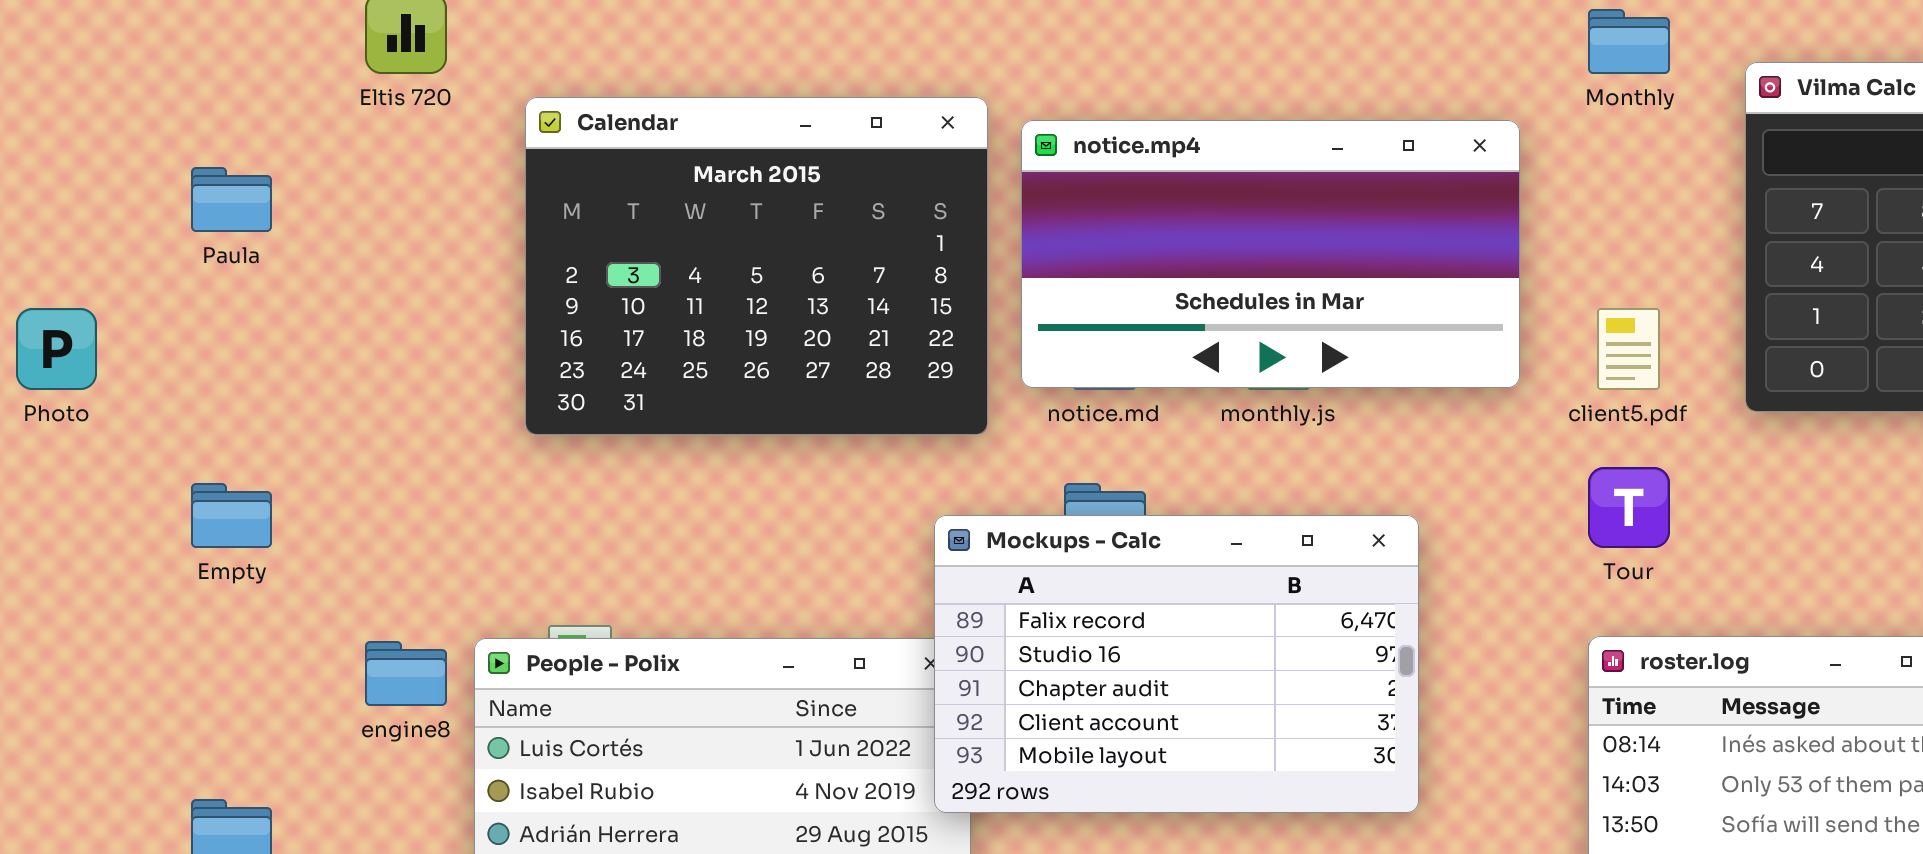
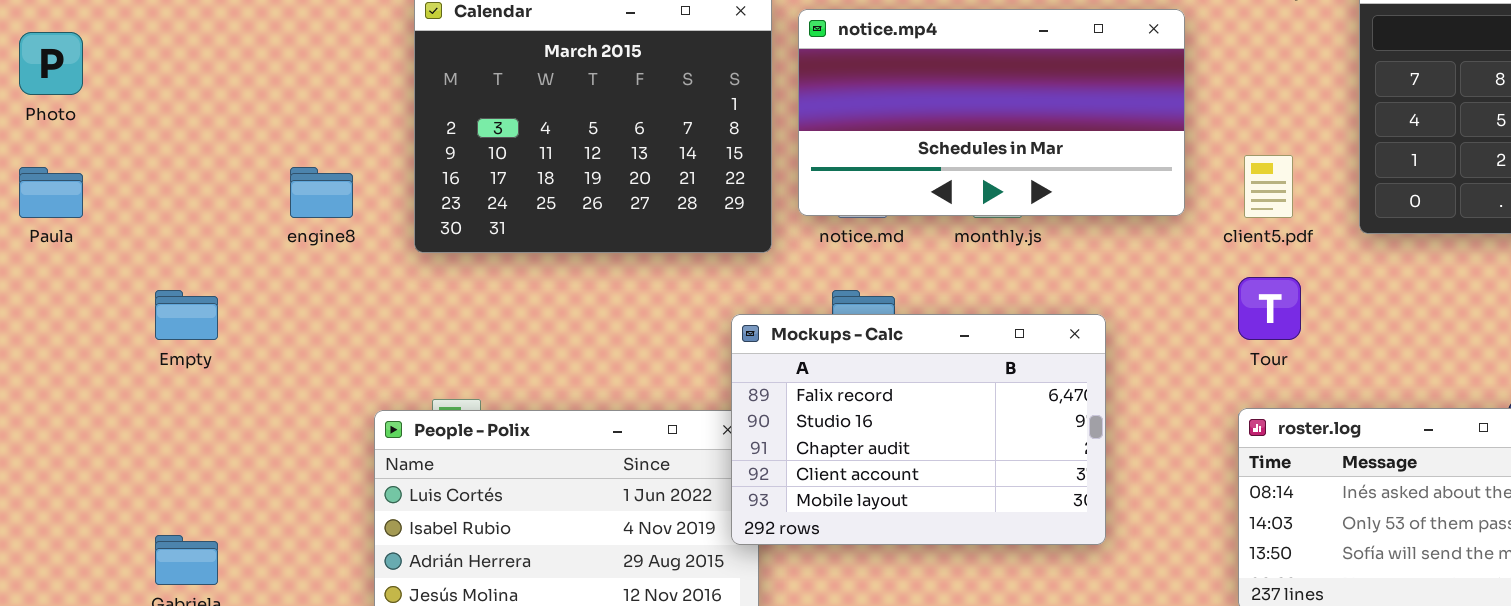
Paula: [191,167,272,232] -> [19,167,83,218], moved
Photo: [16,308,97,390] -> [19,32,83,95], moved
engine8: [365,641,447,706] -> [290,167,353,218], moved

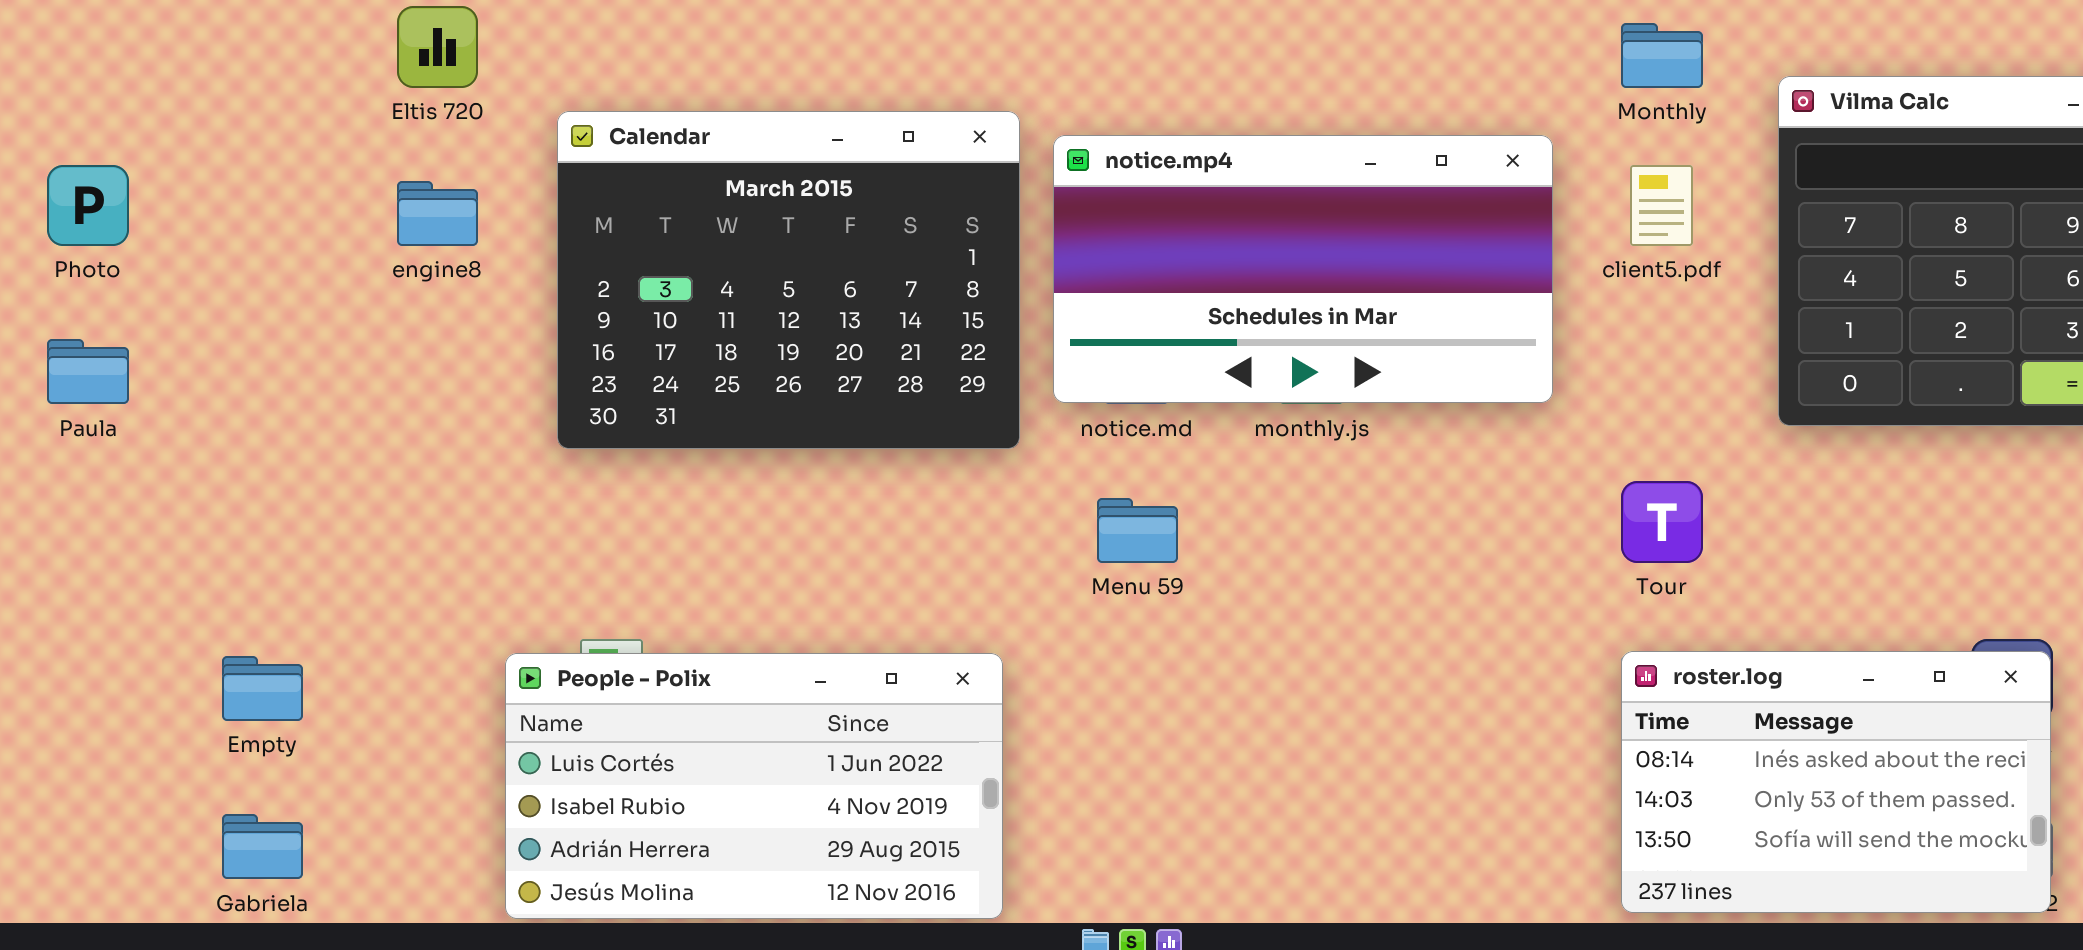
client5.pdf: [1244,155,1293,218] -> [1630,165,1693,246], moved
engine8: [290,167,353,218] -> [397,181,478,246], moved
Empty: [155,290,218,340] -> [222,656,303,721], moved
Mockups - Calc: [731,314,1106,545] -> none, closed

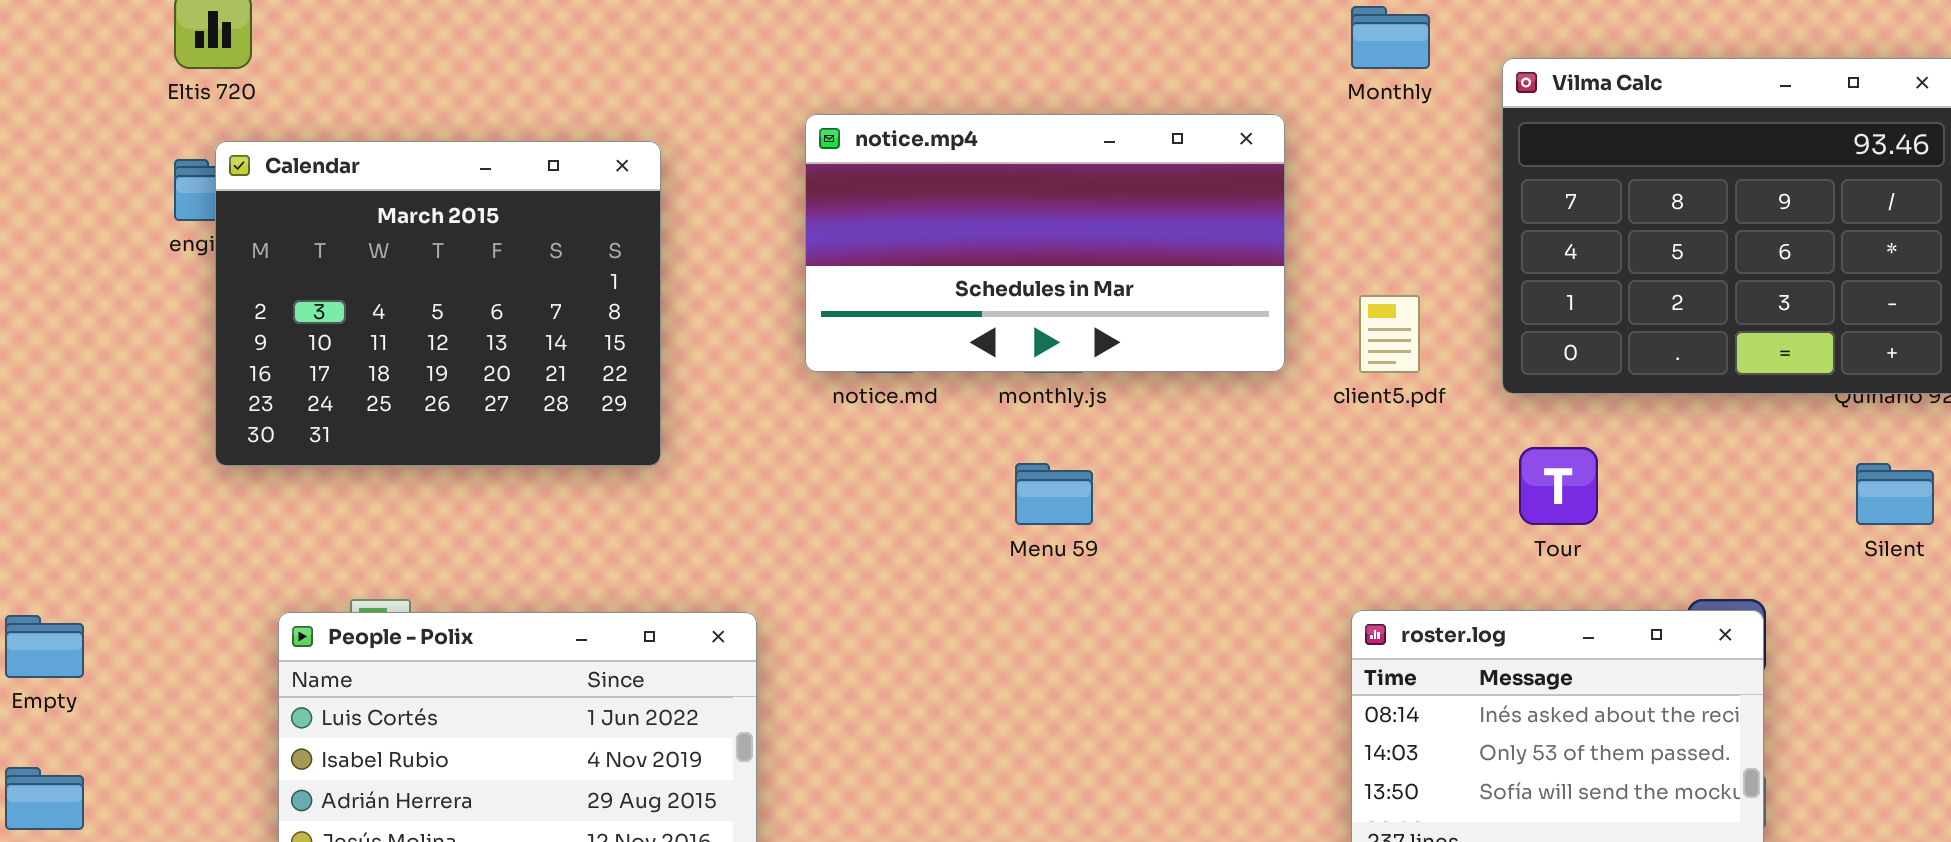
Calendar: [557,111,1020,449] -> [215,141,661,466], moved
client5.pdf: [1630,165,1693,246] -> [1359,295,1420,373], moved
Tour: [1621,481,1703,563] -> [1519,447,1598,525], moved
Menu 59: [1097,498,1178,563] -> [1015,463,1093,525], moved

